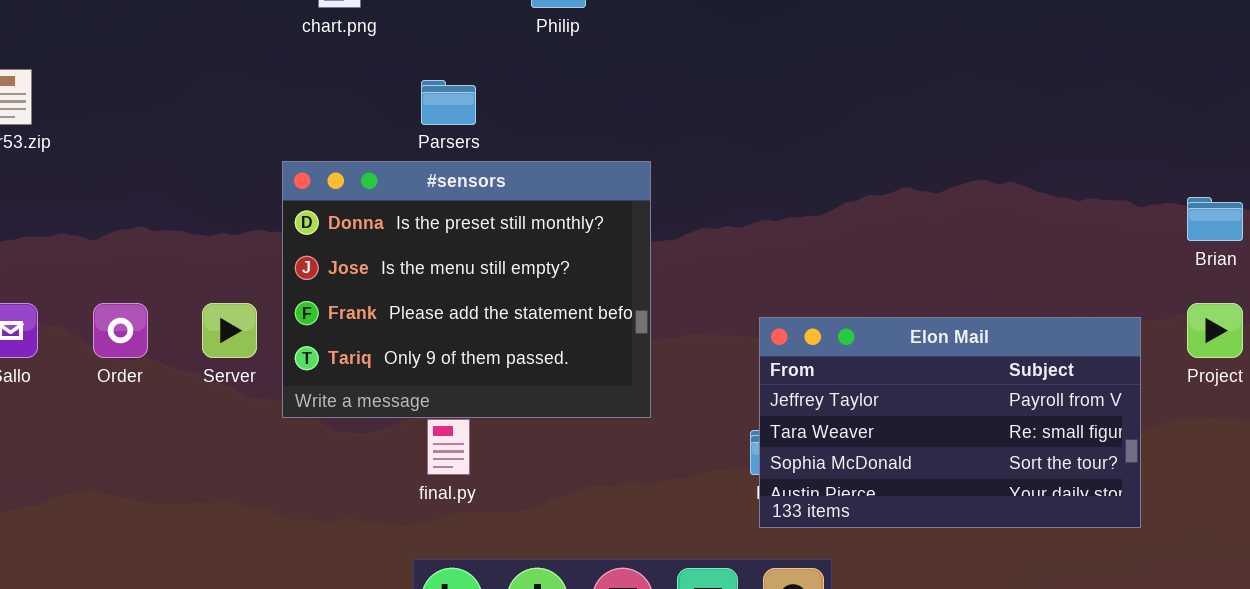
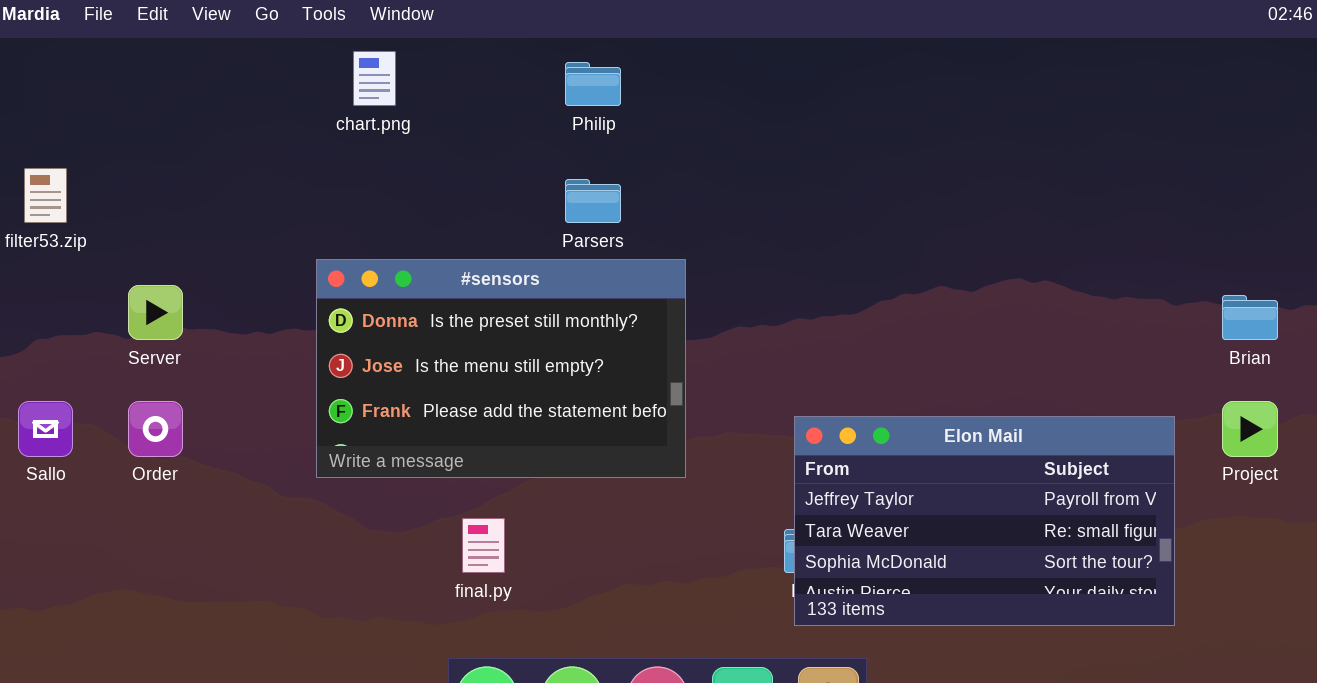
Parsers: [421,80,476,125] -> [565,179,621,223], moved
#sensors: [282,161,651,418] -> [316,259,686,478], resized
Server: [202,303,257,358] -> [128,285,183,340], moved

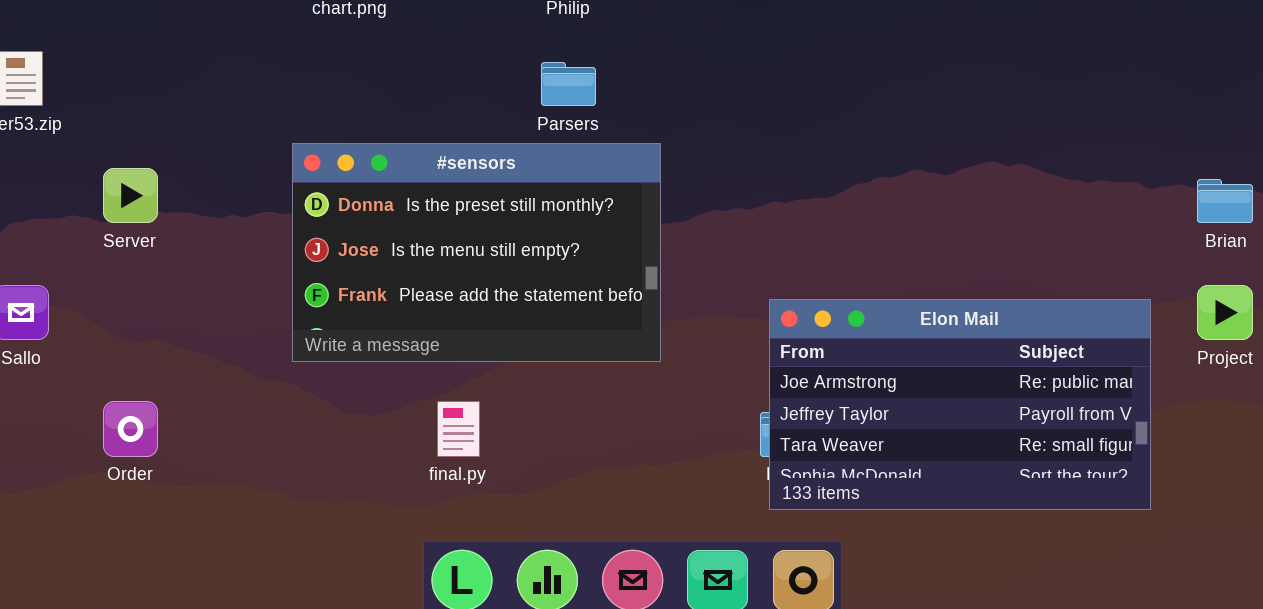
Order: [128,401,183,457] -> [103,401,158,457], moved
Elon Mail: [794,416,1175,626] -> [769,299,1151,510], scrolled up 1 row

